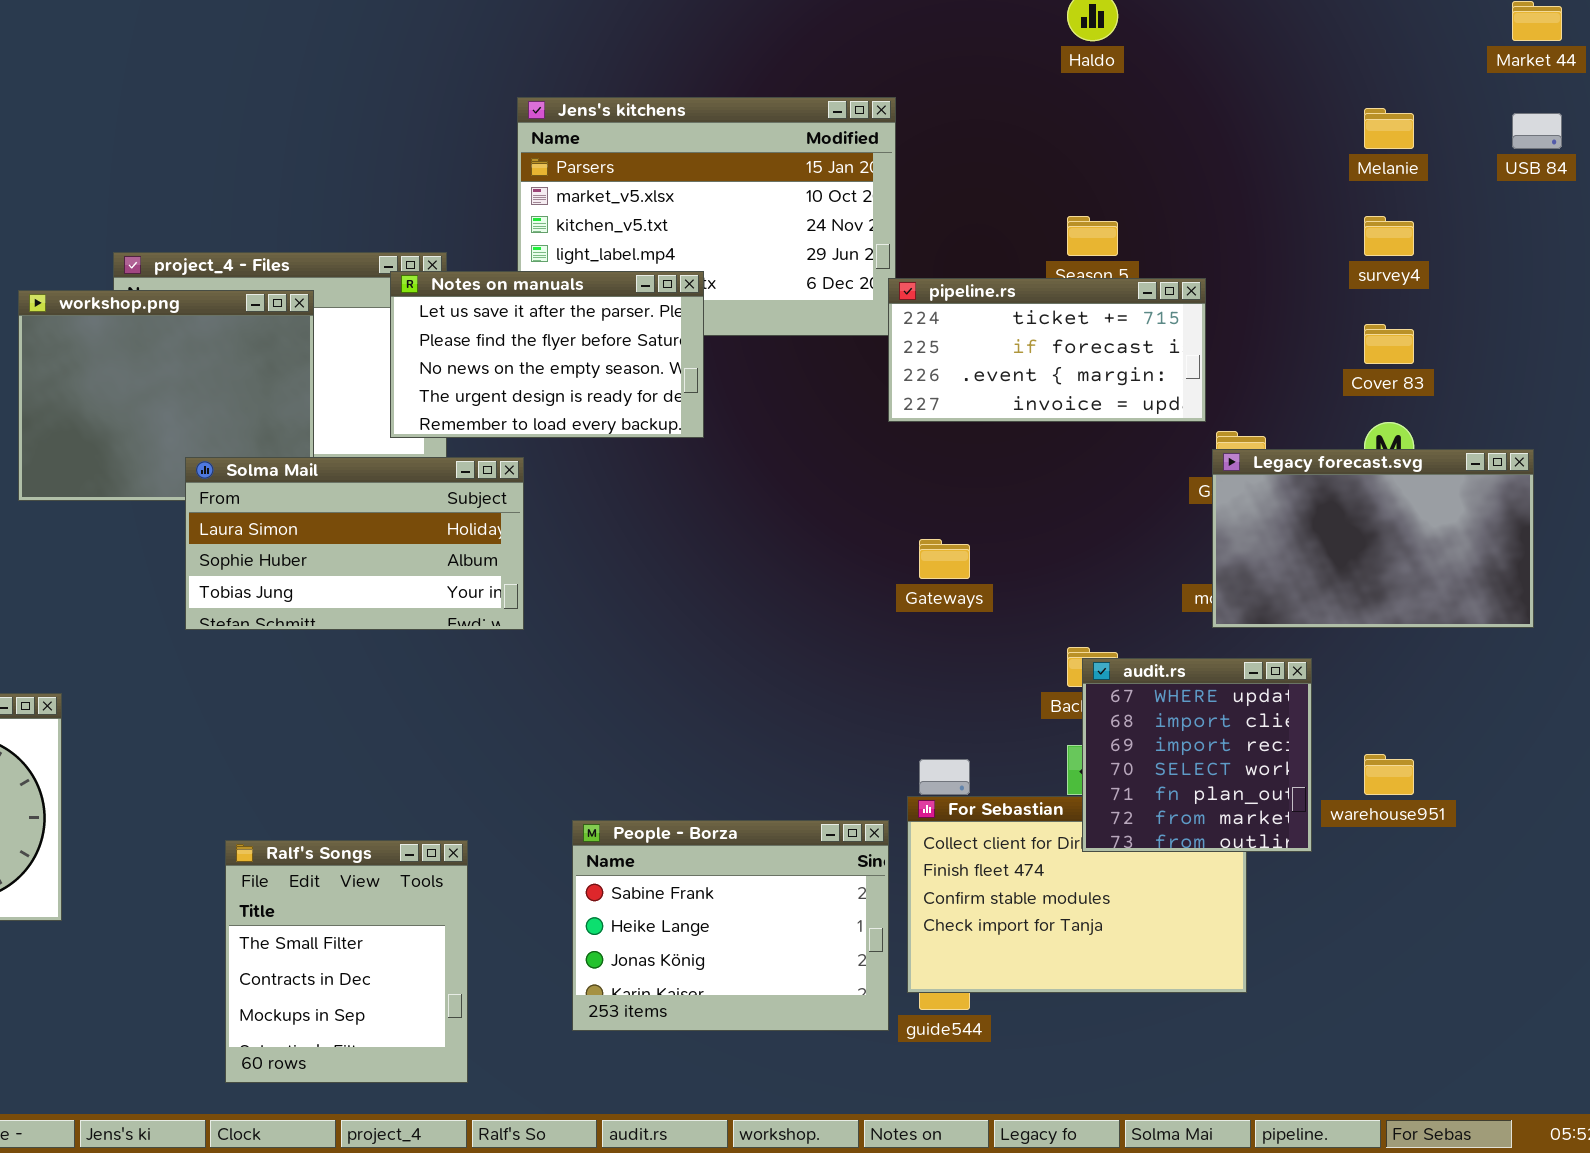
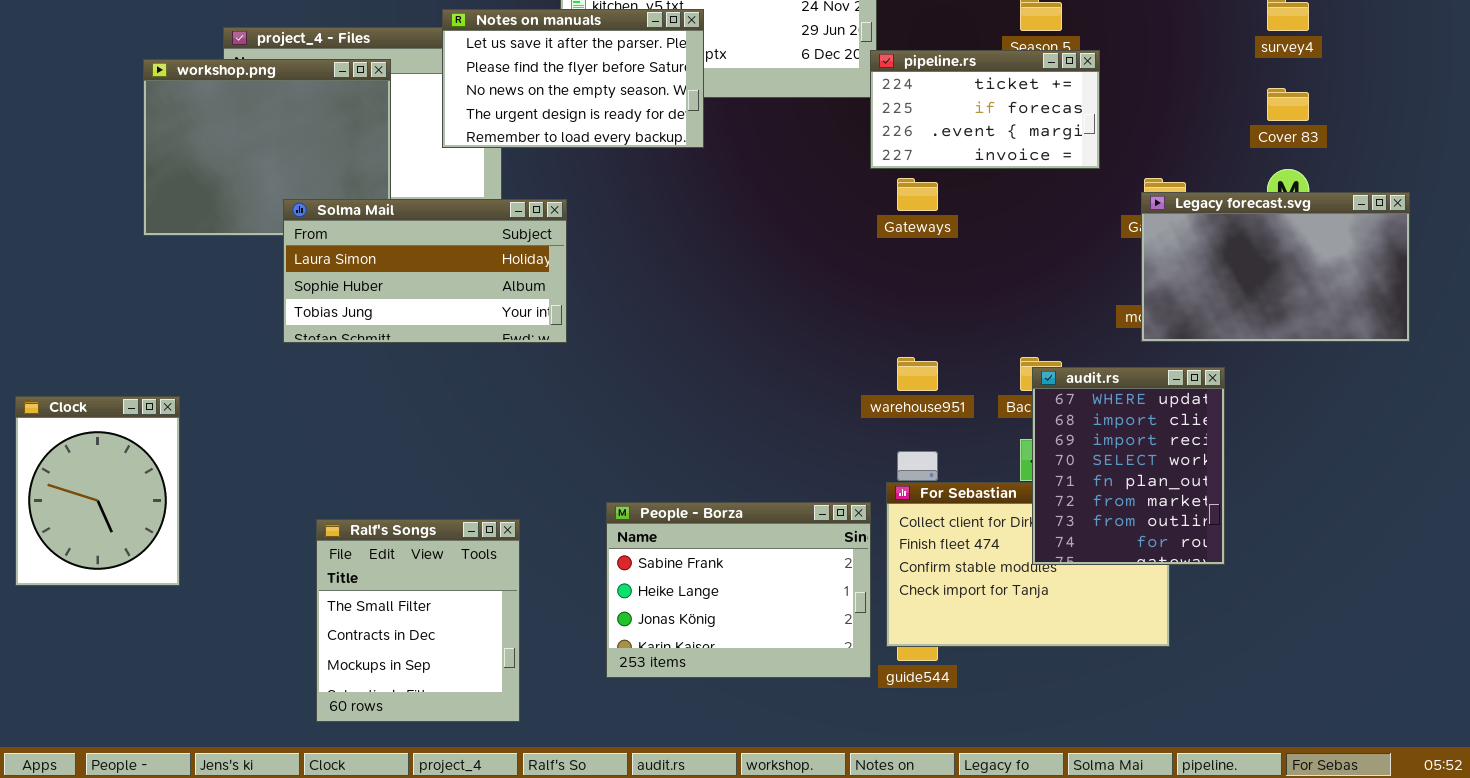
Notes on manuals: [390,271,704,438] -> [442,9,704,148], moved
pipeline.rs: [888,278,1206,422] -> [870,50,1100,169], resized
Gateways: [919,539,970,579] -> [897,178,938,211], moved
audit.rs: [1082,658,1312,852] -> [1032,367,1225,565], resized
warehouse951: [1364,754,1414,795] -> [897,357,938,391], moved

